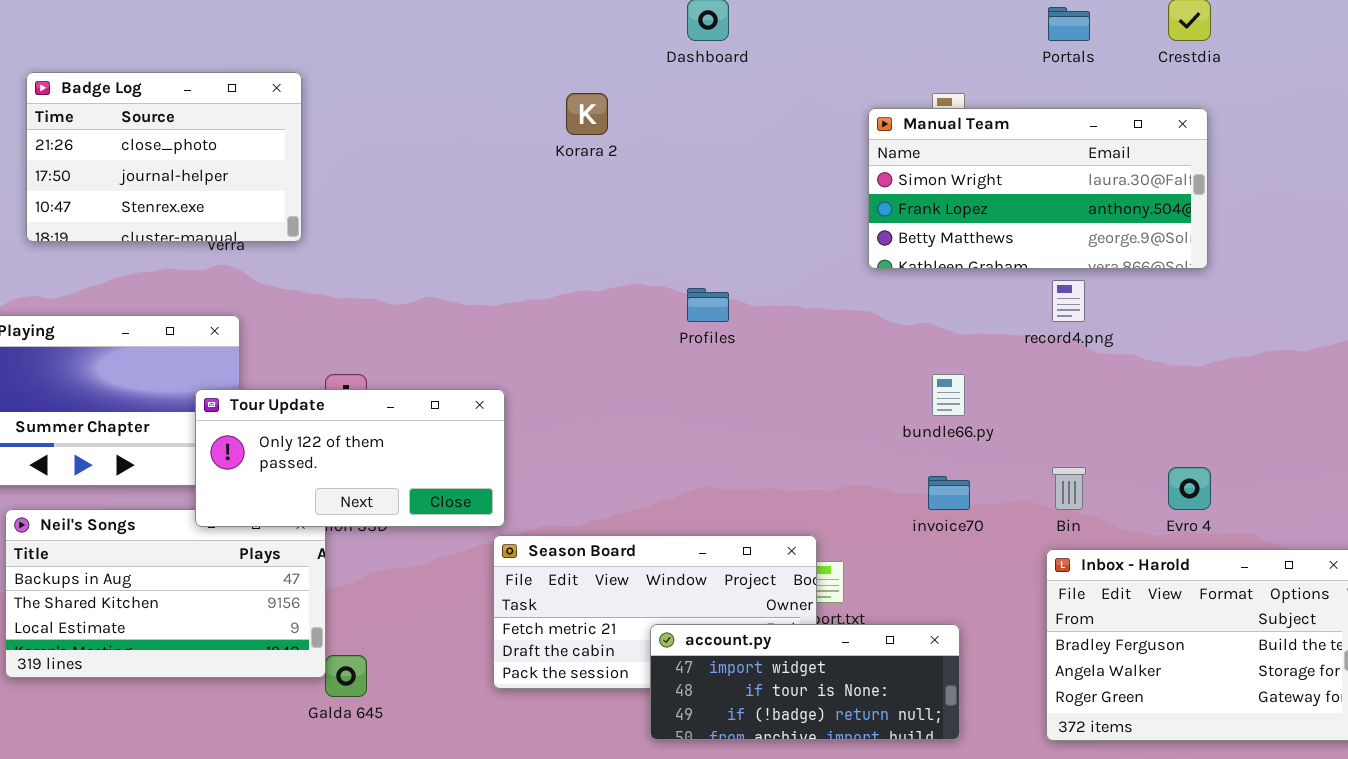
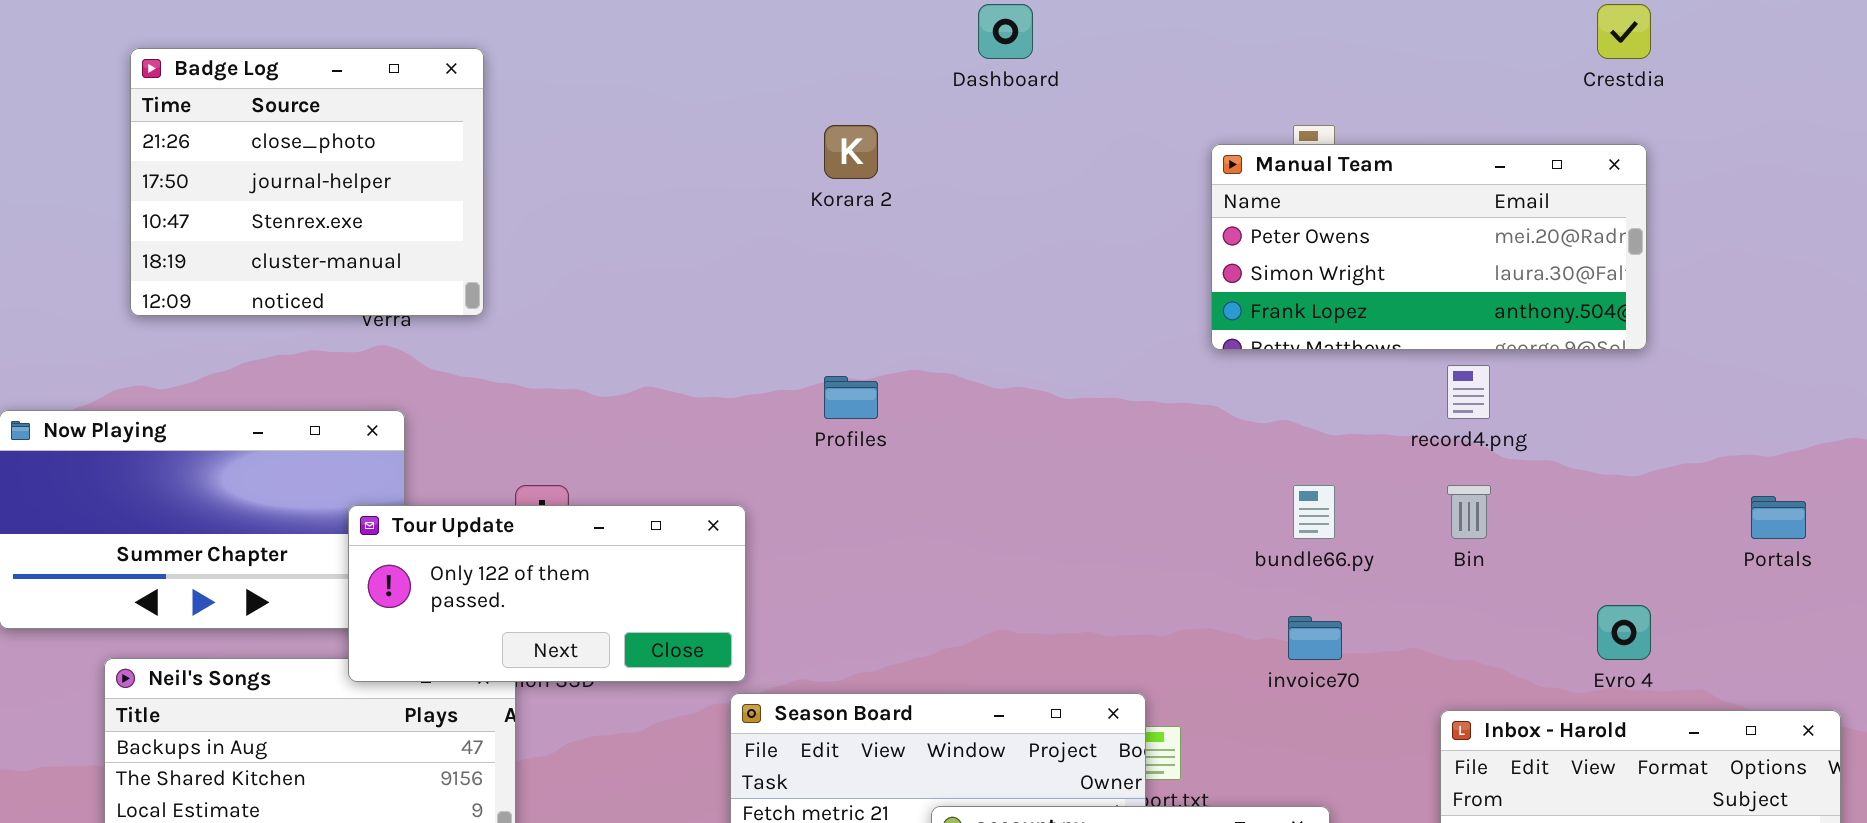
Portals: [1048,7,1090,41] -> [1751,496,1806,539], moved
Badge Log: [26,72,302,242] -> [130,48,484,316], resized
Manual Team: [868,108,1208,269] -> [1211,144,1647,350], scrolled up 1 row
Profiles: [687,288,729,322] -> [824,376,878,419], moved
Bin: [1052,467,1086,510] -> [1447,485,1491,539], moved

